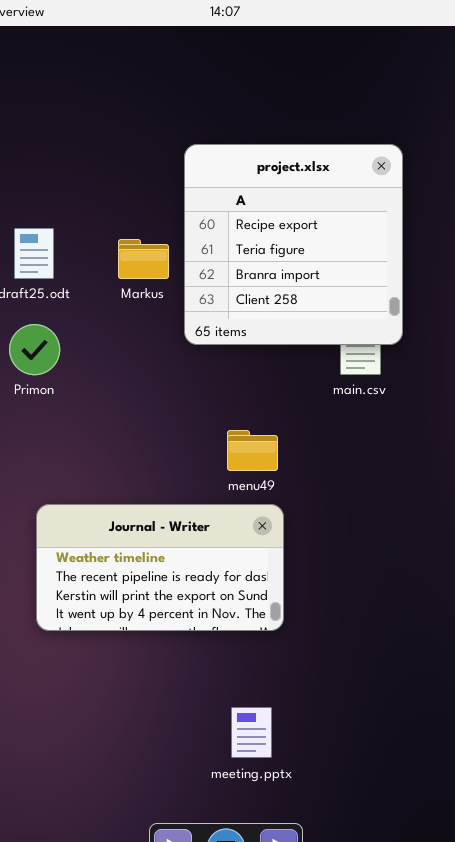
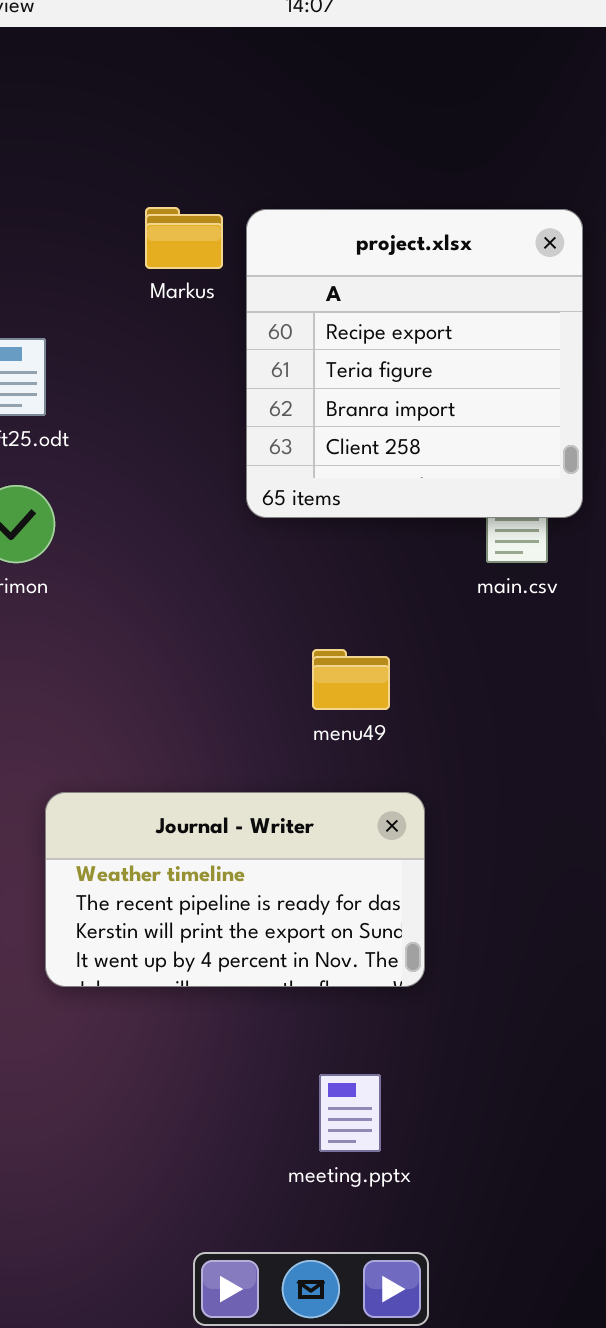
Markus: [118,239,169,279] -> [145,207,223,269], moved
Journal - Writer: [36,504,284,631] -> [45,792,425,987], moved

